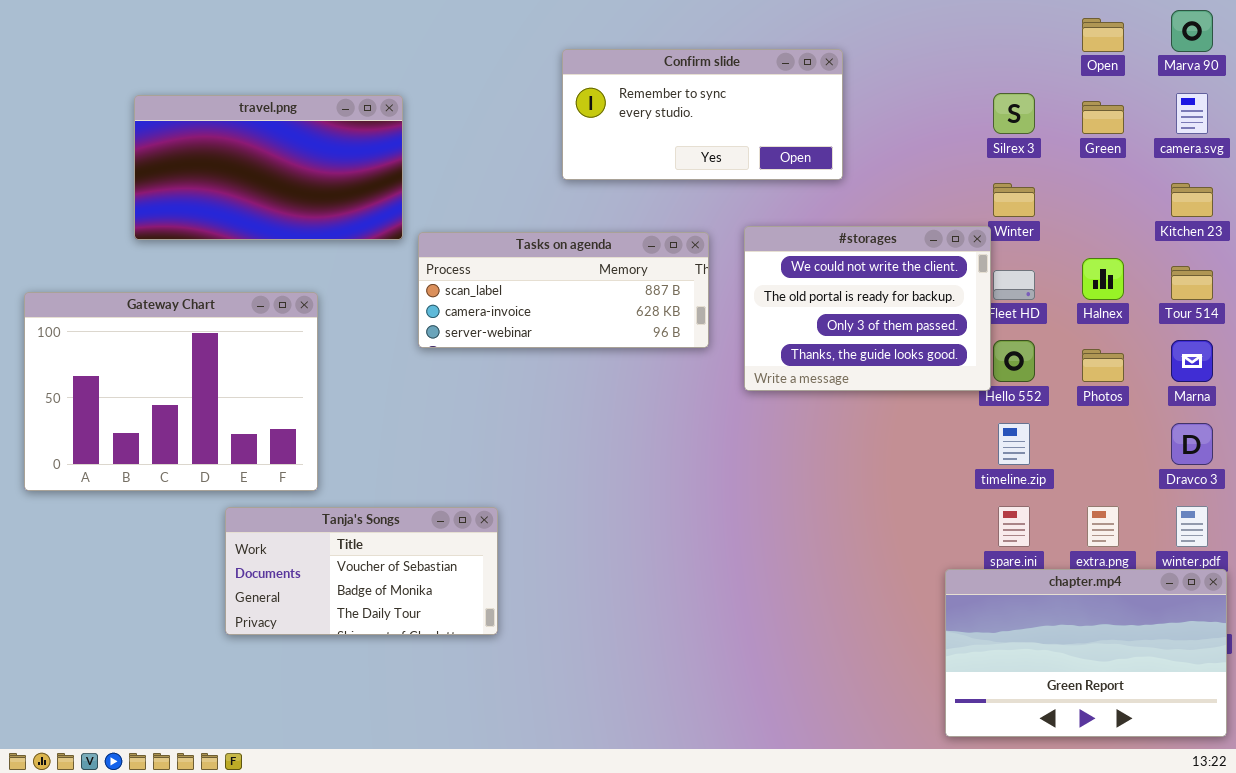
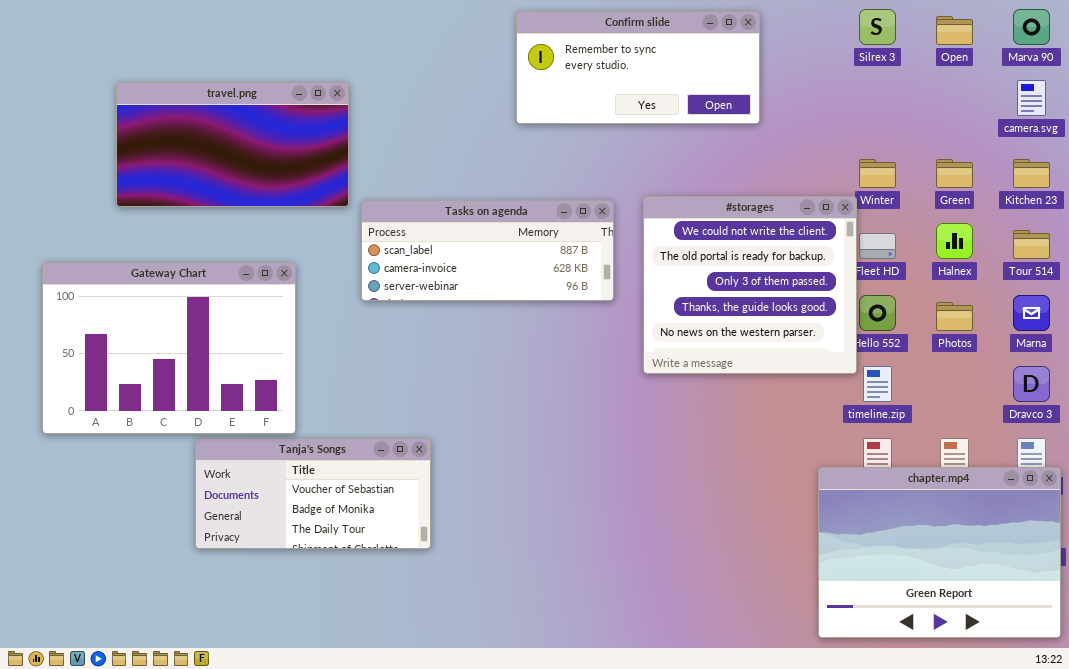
Confirm slide: [562,49,843,180] -> [516,11,760,124], moved
Silrex 3: [993,93,1035,134] -> [859,9,896,45], moved
Green: [1082,101,1124,134] -> [936,159,973,188], moved
#storages: [744,226,991,391] -> [643,196,857,374], resized
Gateway Chart: [24,292,318,491] -> [42,262,296,434], moved
chapter.mp4: [945,569,1227,737] -> [818,467,1061,638], resized

